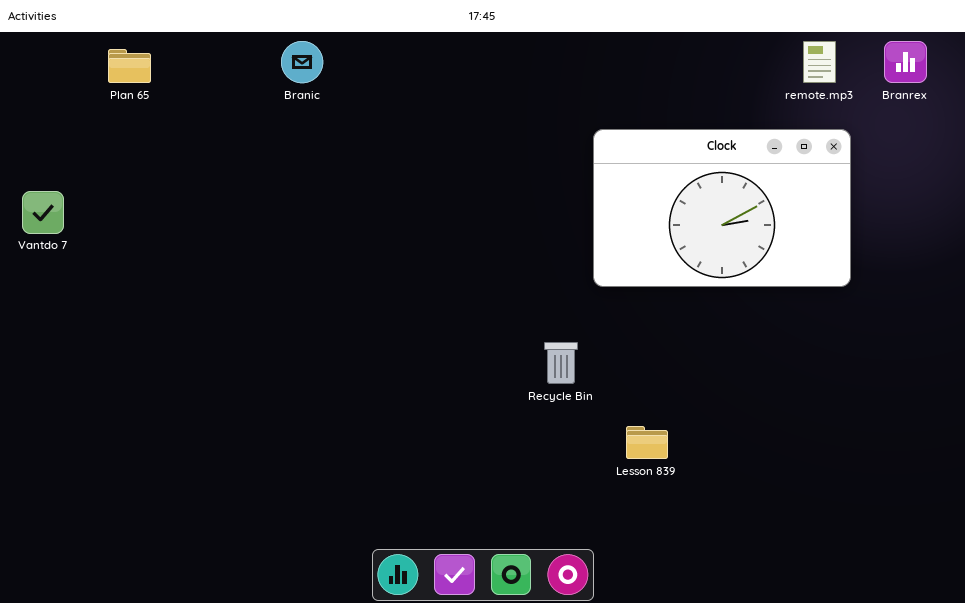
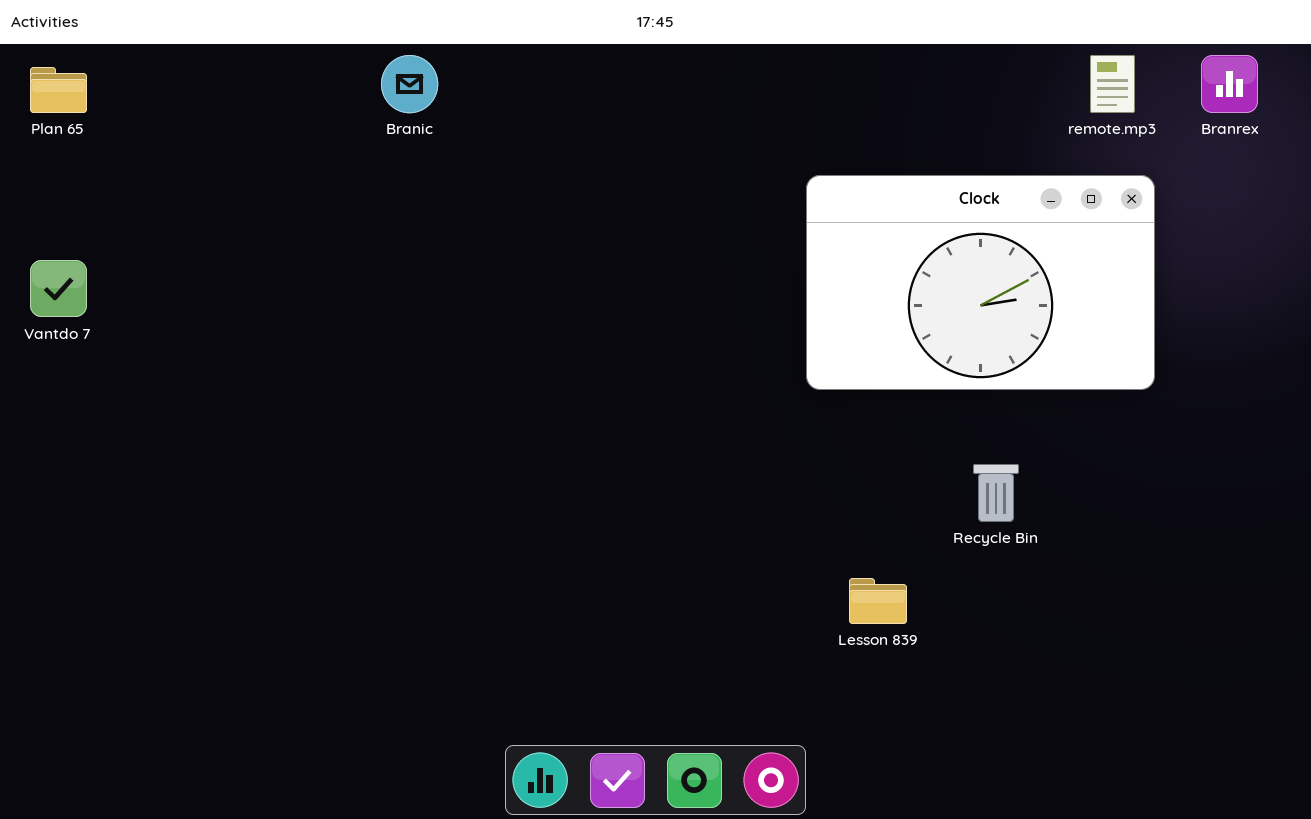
Plan 65: [108,49,151,83] -> [30,67,87,113], moved
Recycle Bin: [544,342,578,384] -> [973,464,1019,522], moved

